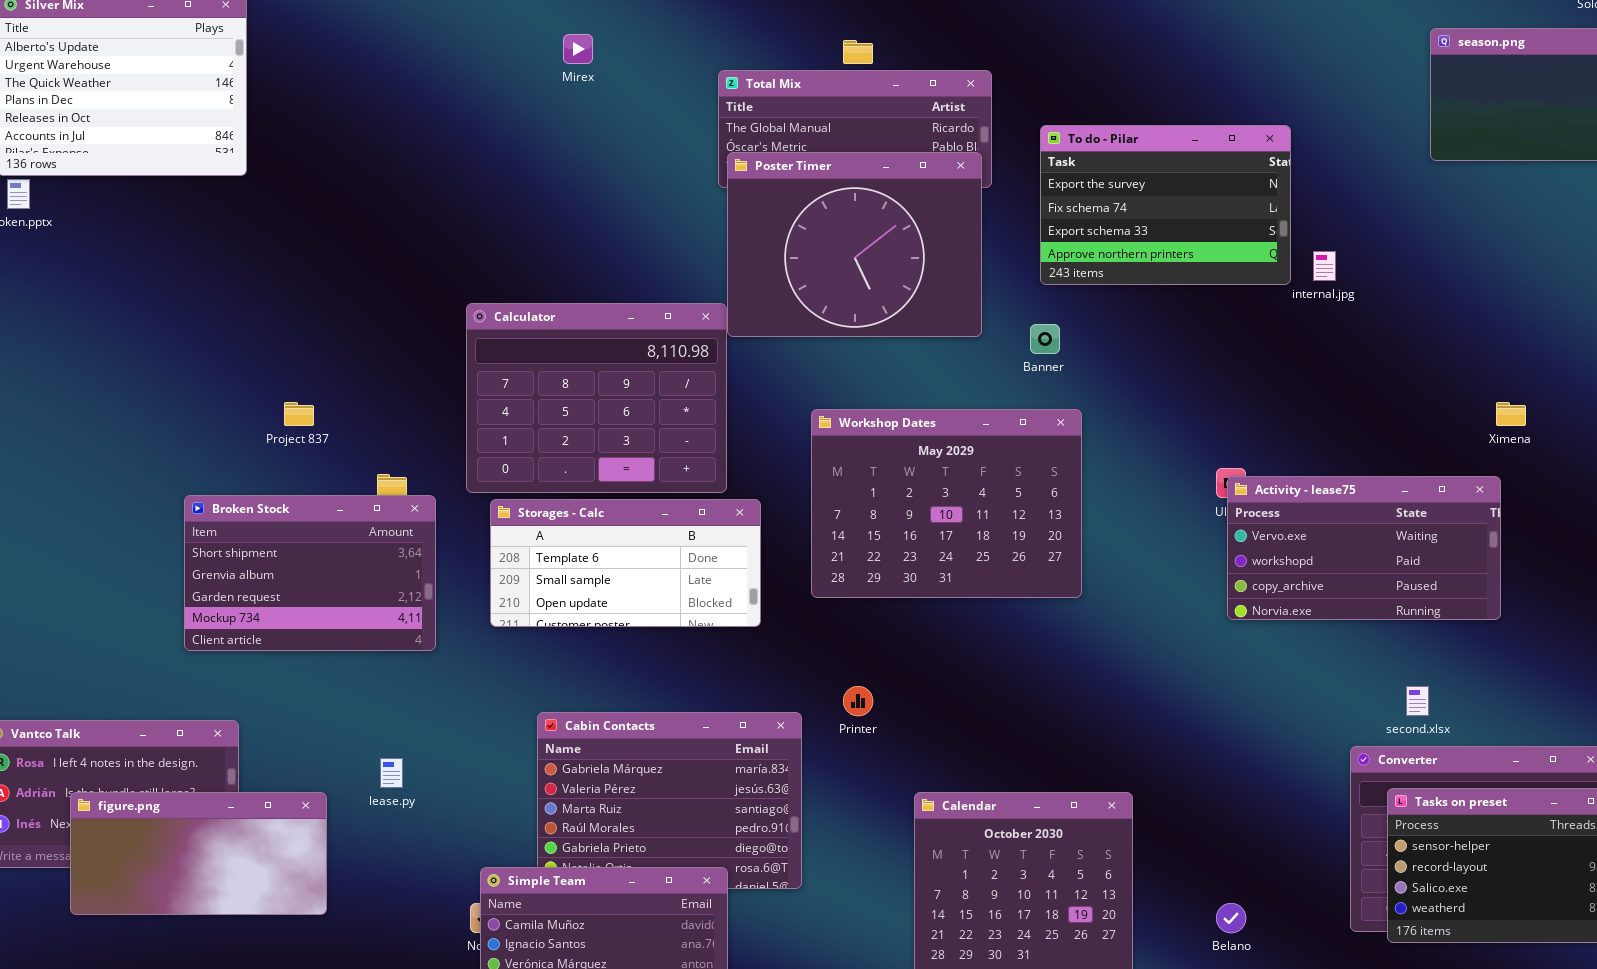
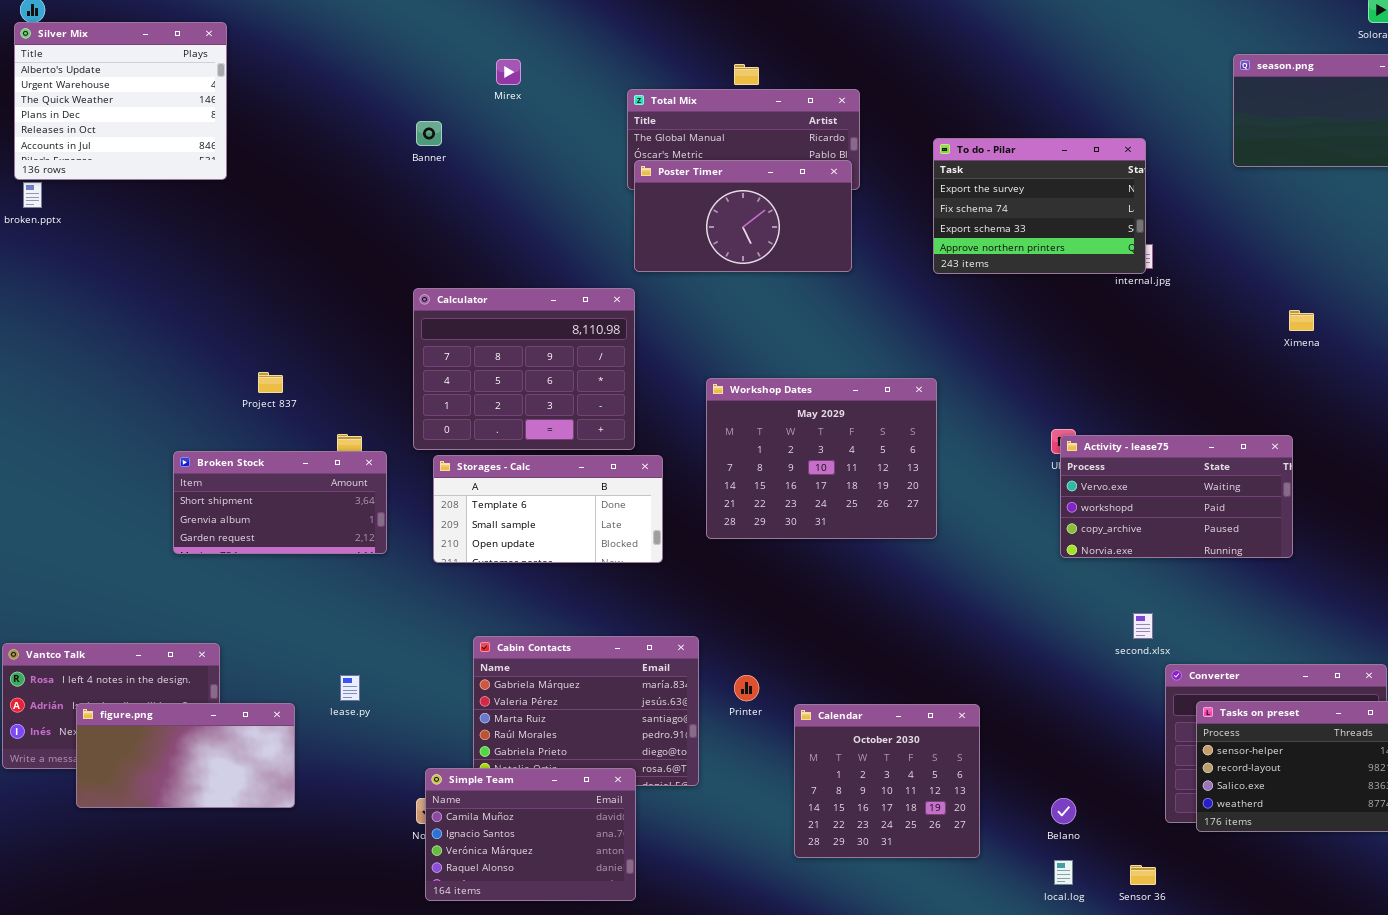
To do - Pilar: [1040,125,1291,285] -> [933,138,1146,274], moved
Poster Timer: [727,152,982,337] -> [634,160,852,272], resized
Banner: [1030,324,1060,354] -> [416,121,442,146], moved
Ximena: [1496,402,1526,426] -> [1289,310,1314,331], moved
Broken Stock: [184,495,436,651] -> [173,451,387,554], resized
Printer: [843,686,873,716] -> [734,675,759,701], moved
second.xlsx: [1406,686,1429,716] -> [1133,613,1153,639], moved

